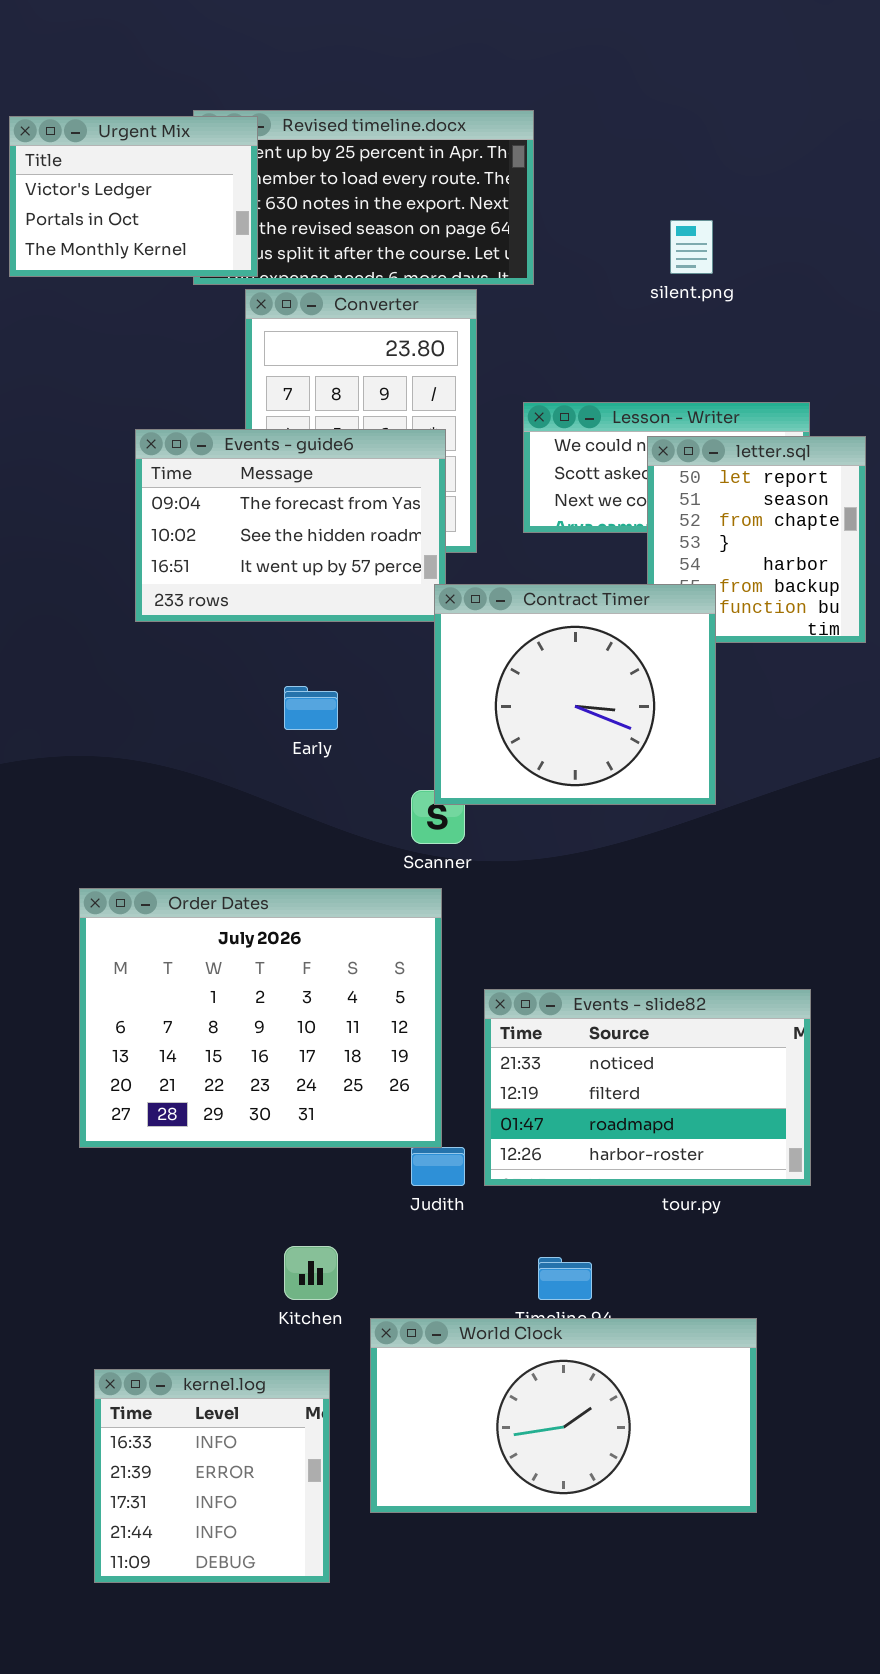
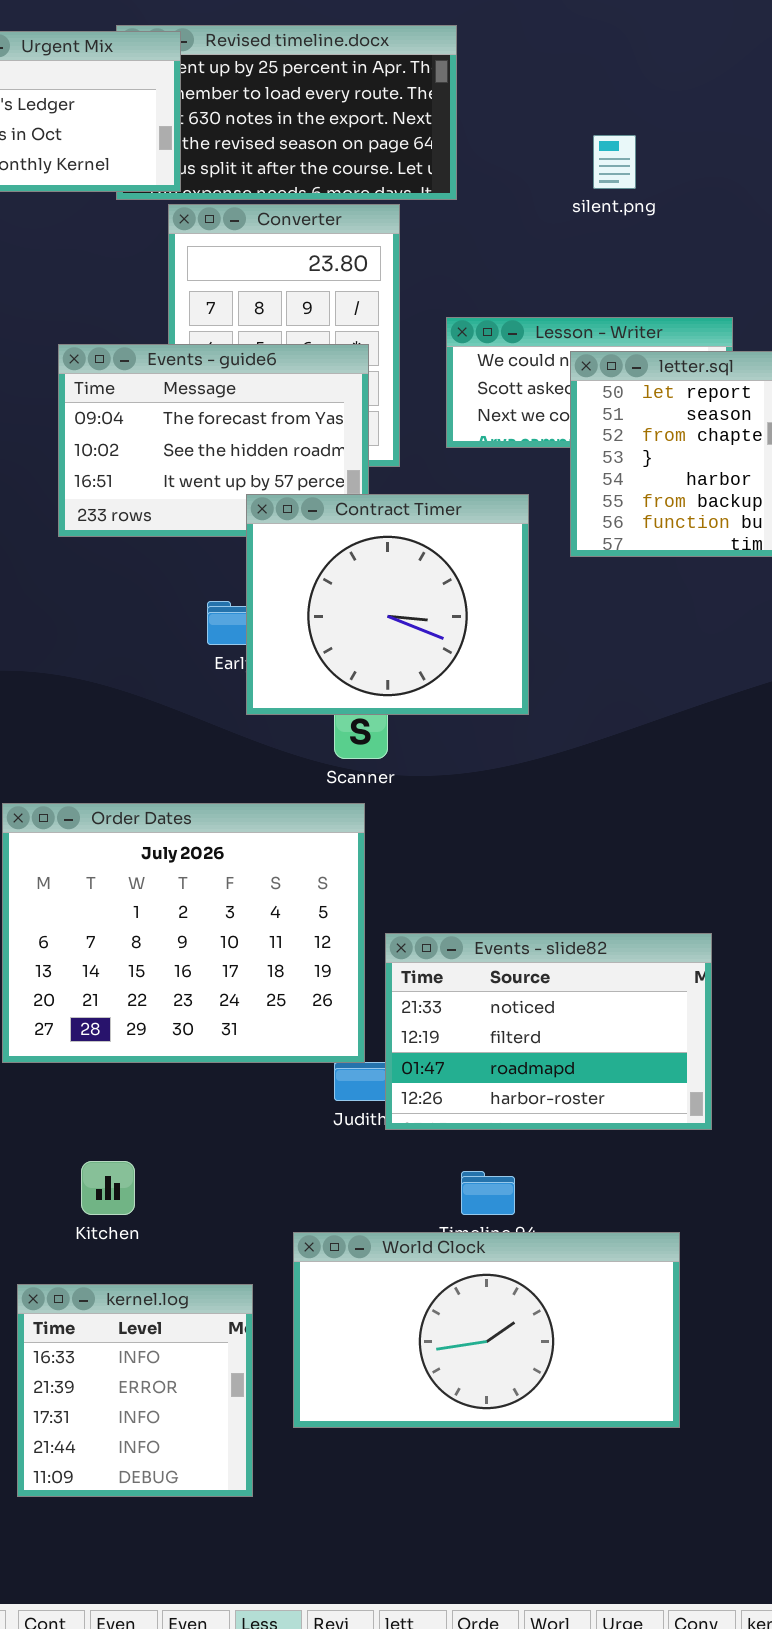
Contract Timer: [434,584,716,805] -> [246,494,529,715], moved
Events - slide82: [484,989,811,1186] -> [385,933,712,1130], moved
Kitchen: [284,1246,338,1300] -> [81,1161,135,1215], moved

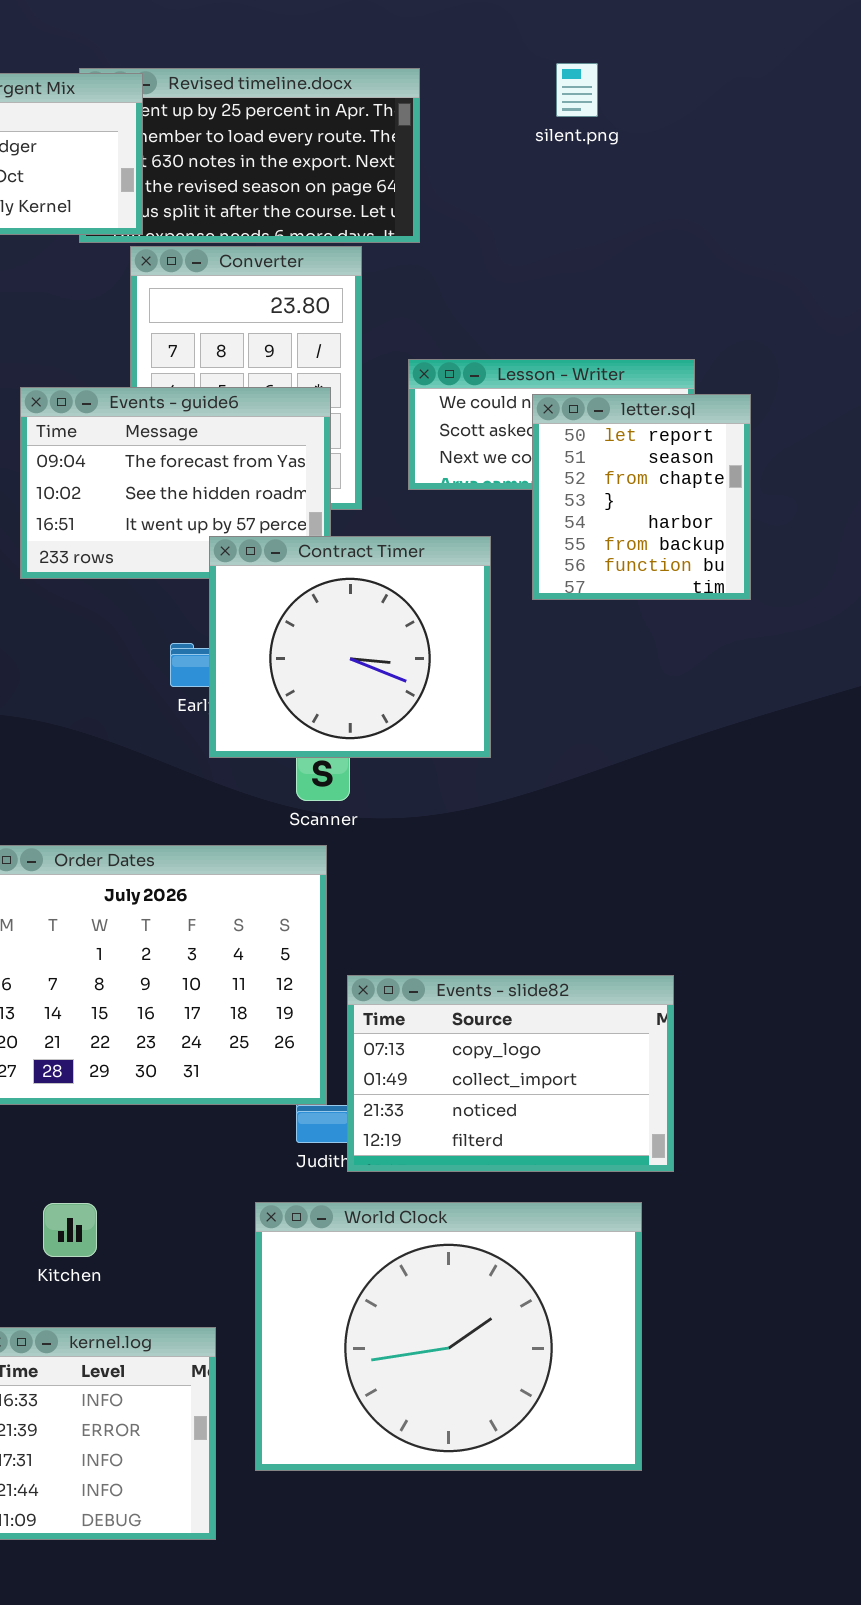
silent.png: [593,135,636,189] -> [556,63,598,117], moved
Events - slide82: [385,933,712,1130] -> [347,975,674,1172], scrolled up 2 rows
World Clock: [293,1232,680,1428] -> [255,1202,642,1471], resized

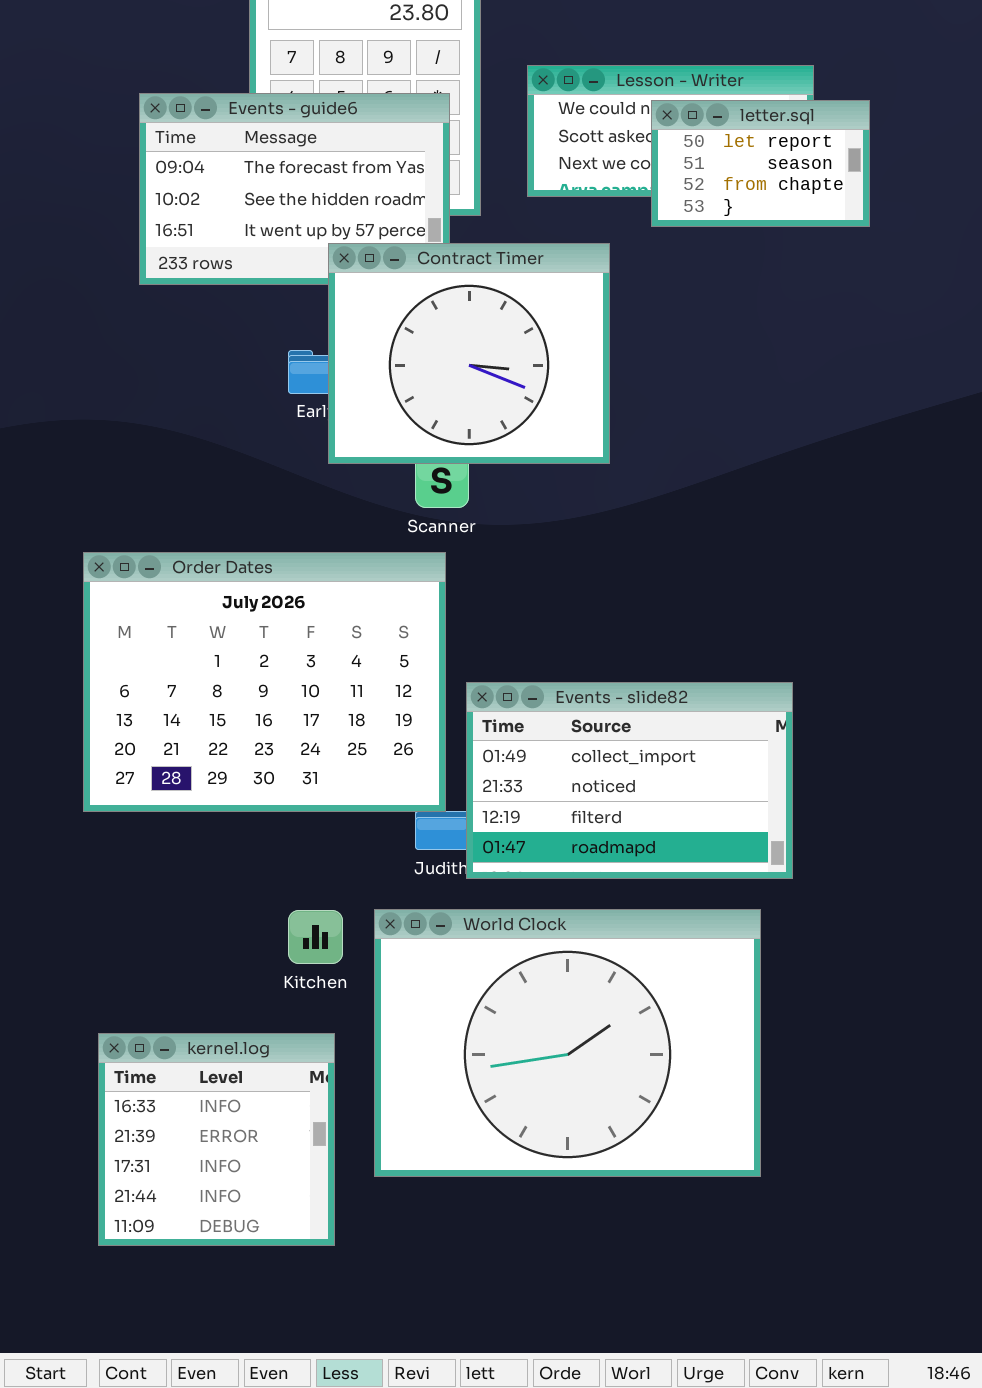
letter.sql: [532,394,751,600] -> [651,100,870,227], resized
Events - slide82: [347,975,674,1172] -> [466,682,793,879], scrolled down 1 row
Kitchen: [43,1203,97,1257] -> [288,910,343,964], moved

